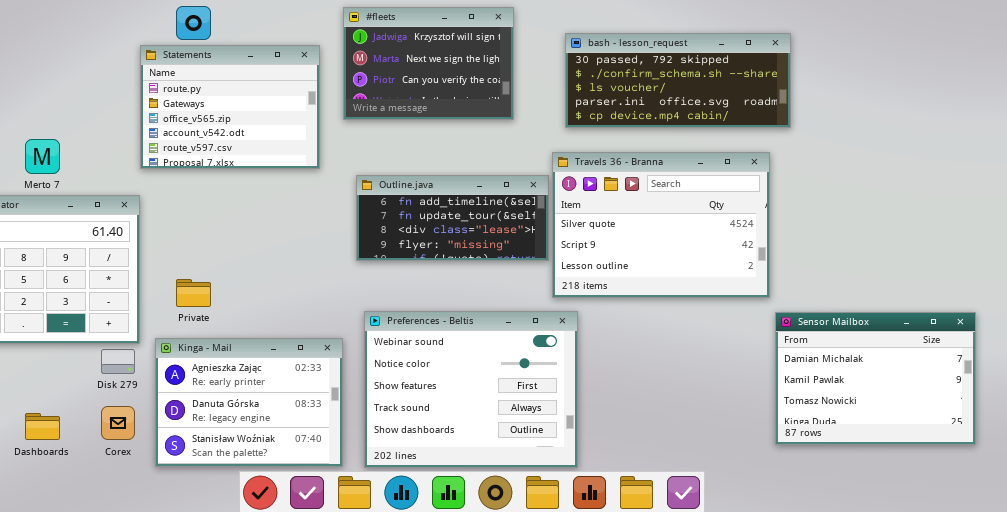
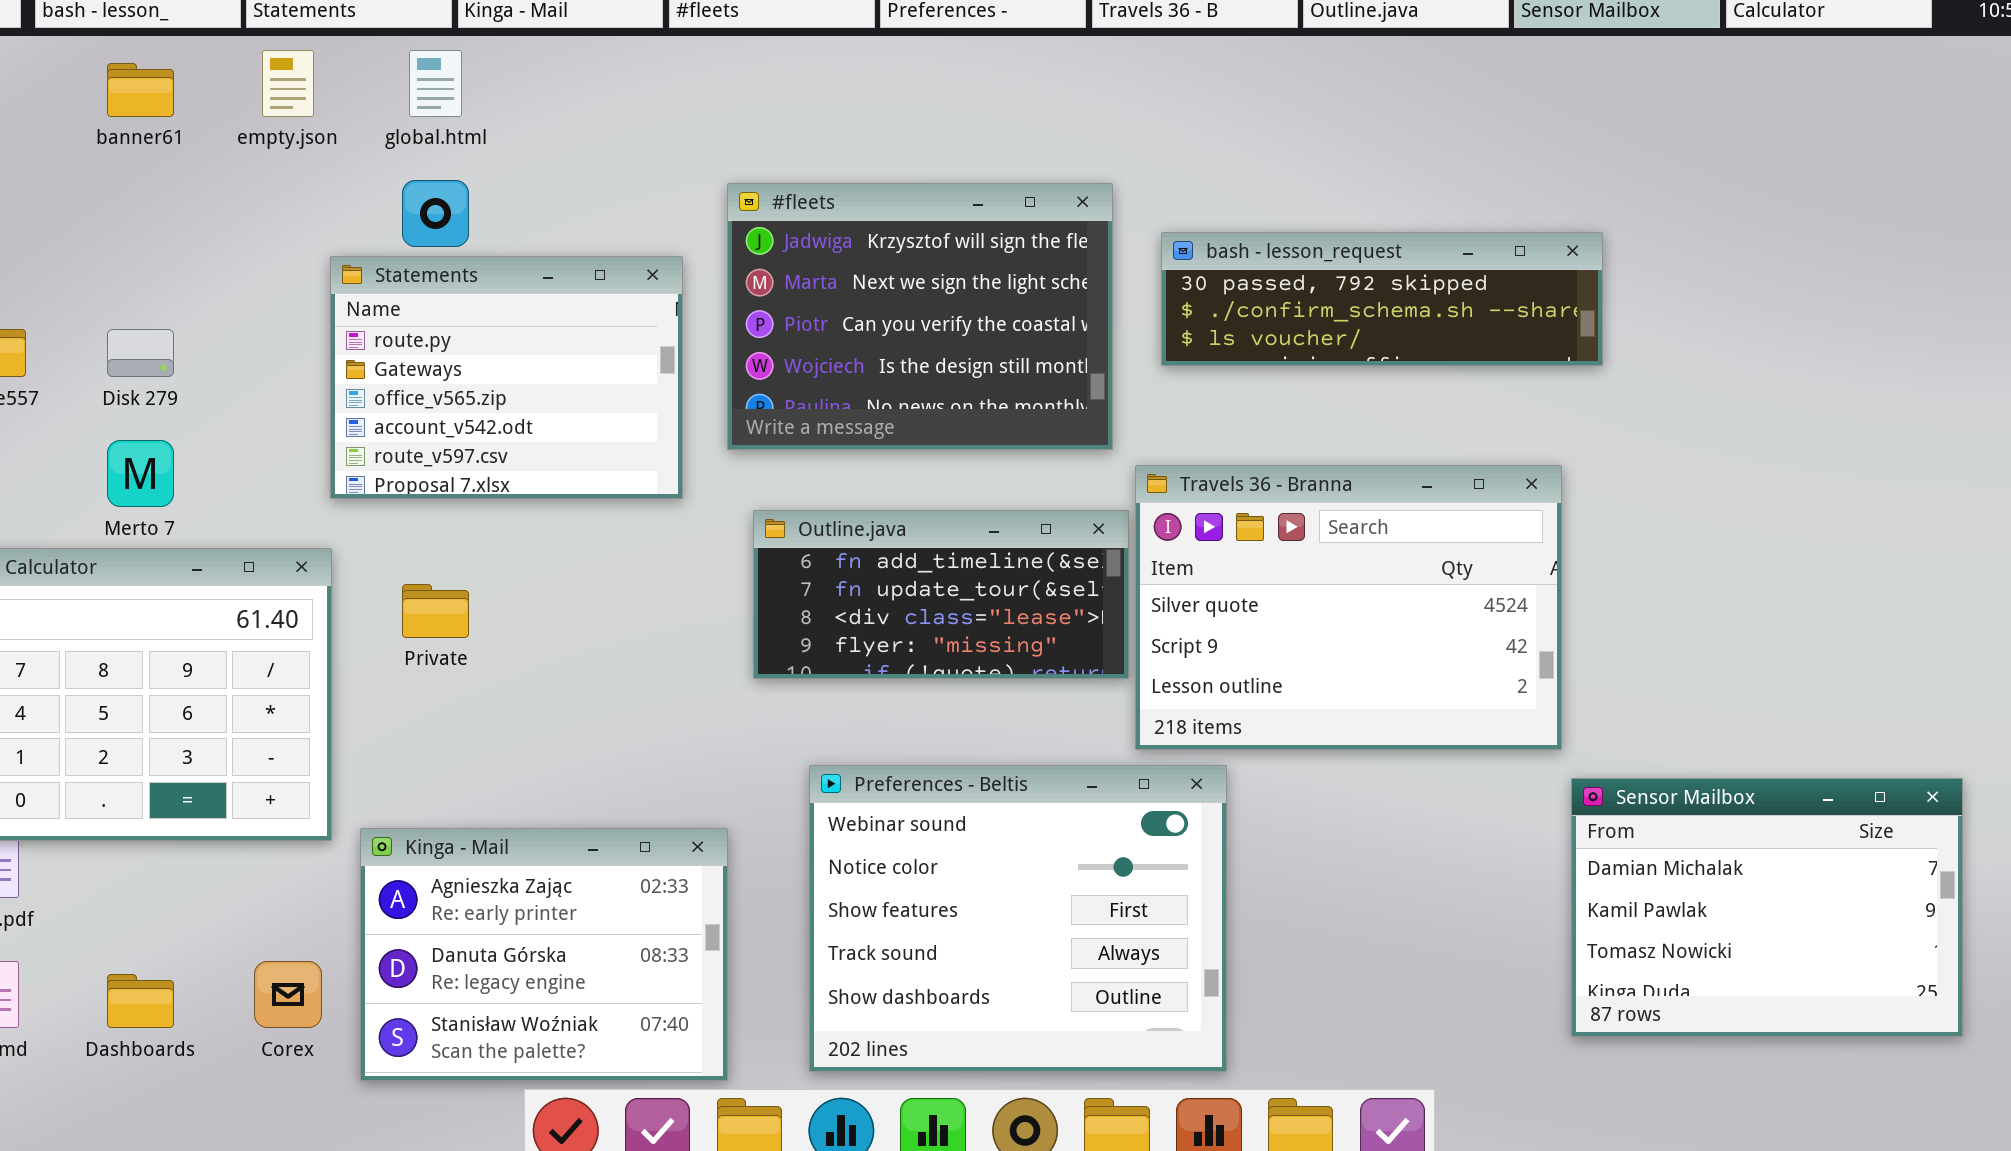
#fleets: [343,7,514,120] -> [727,183,1113,450], resized
bash - lesson_request: [565,33,791,128] -> [1161,232,1603,366], resized
Private: [176,279,211,307] -> [402,584,469,638], moved
Preferences - Beltis: [364,311,578,468] -> [809,765,1227,1072], moved
Disk 279: [101,349,135,374] -> [107,329,174,377], moved

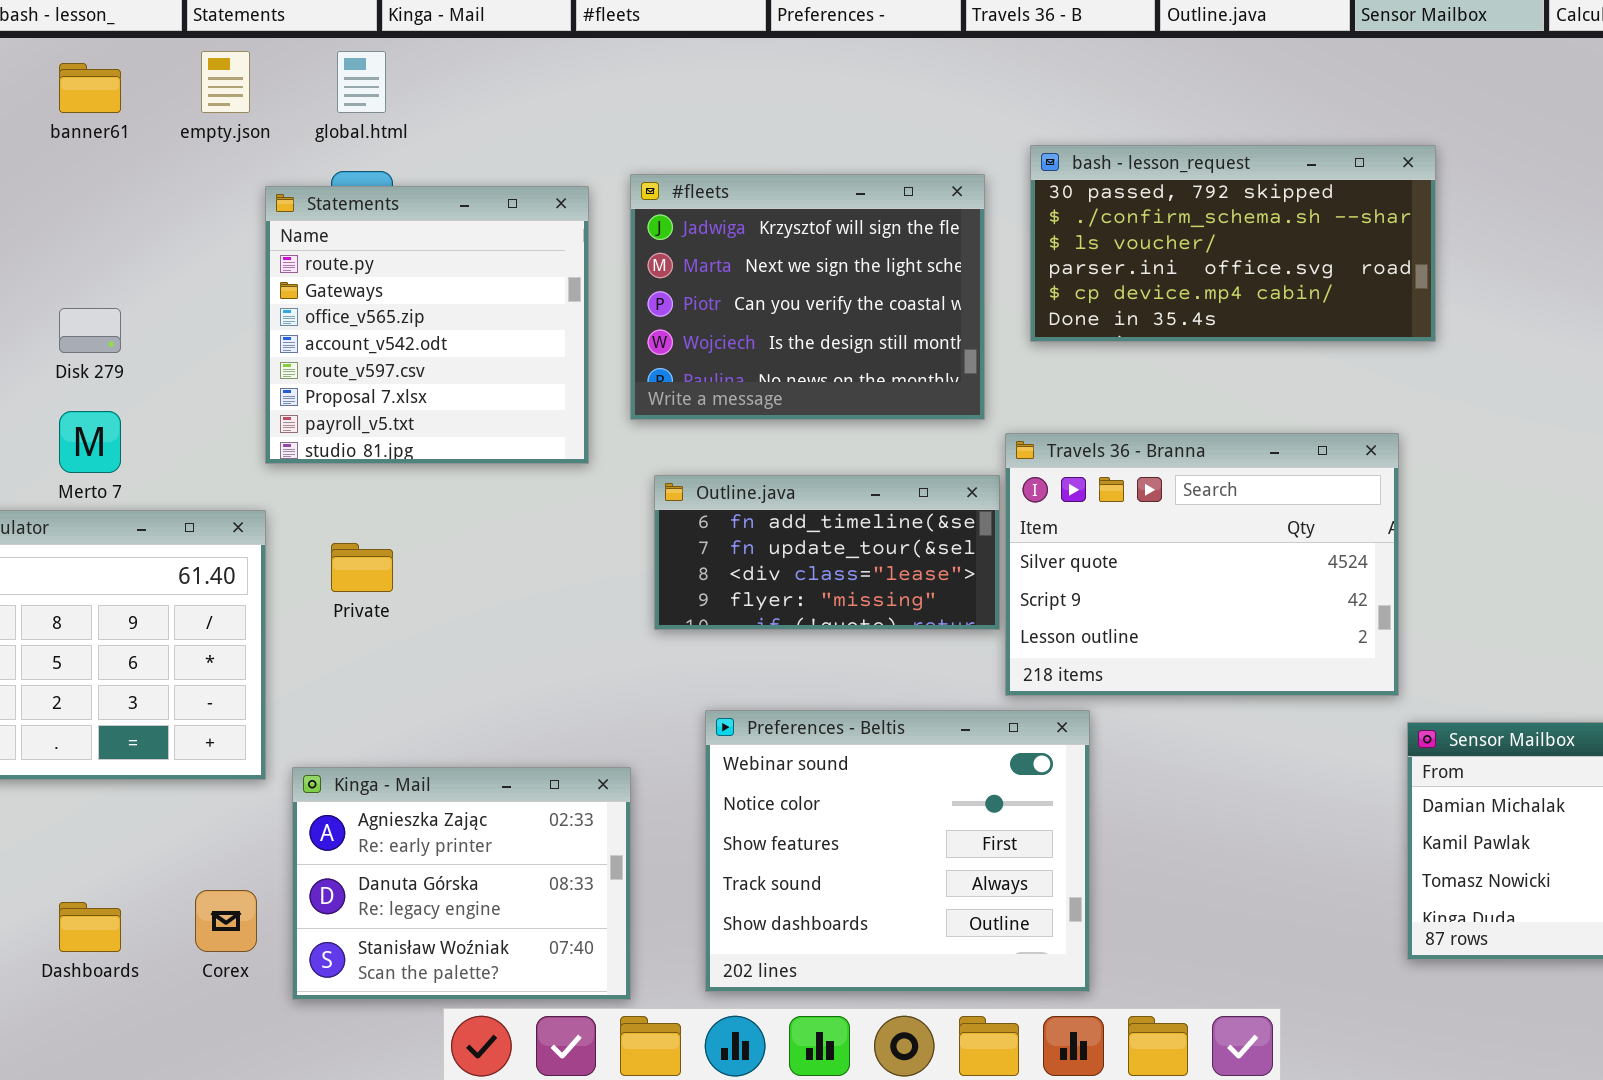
bash - lesson_request: [1161,232,1603,366] -> [1030,145,1436,342], resized
Statements: [330,256,683,499] -> [265,186,589,464], resized

